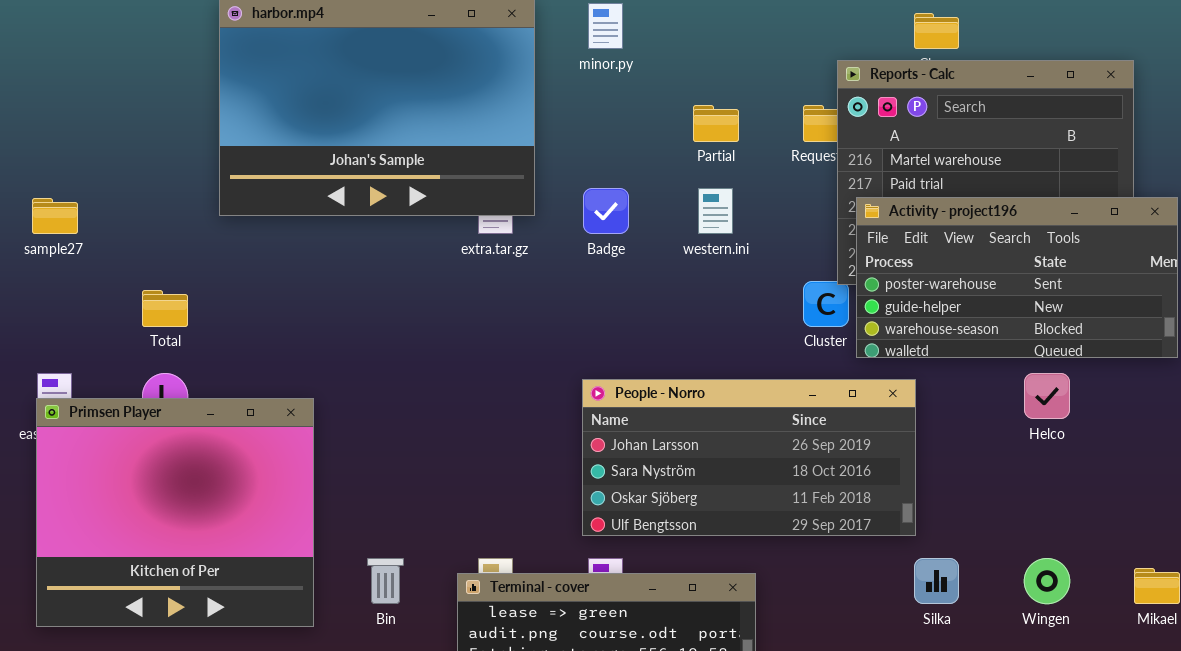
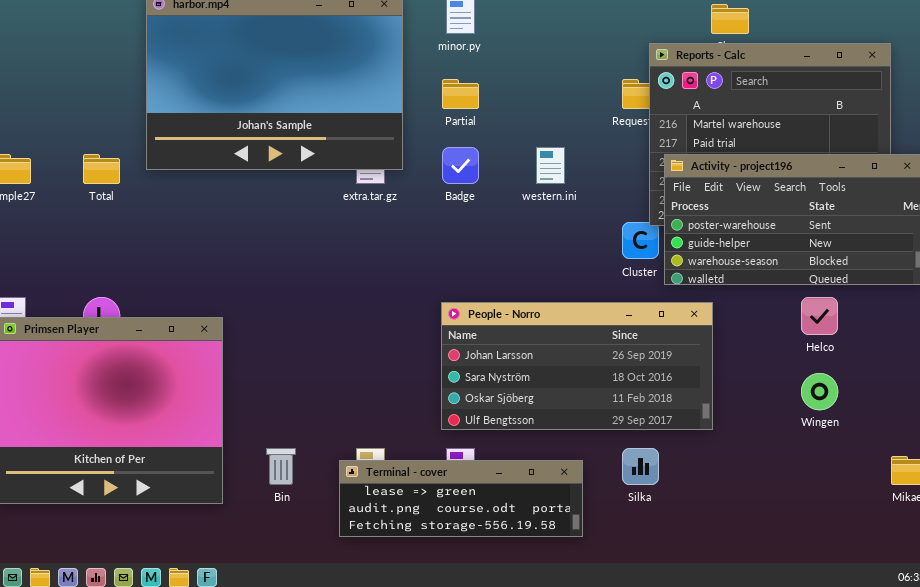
Partial: [693,105,739,142] -> [442,79,479,109], moved
Total: [142,290,188,327] -> [83,154,120,184], moved
Silka: [914,558,959,604] -> [622,448,659,485], moved
Wingen: [1024,558,1070,604] -> [801,373,838,410], moved

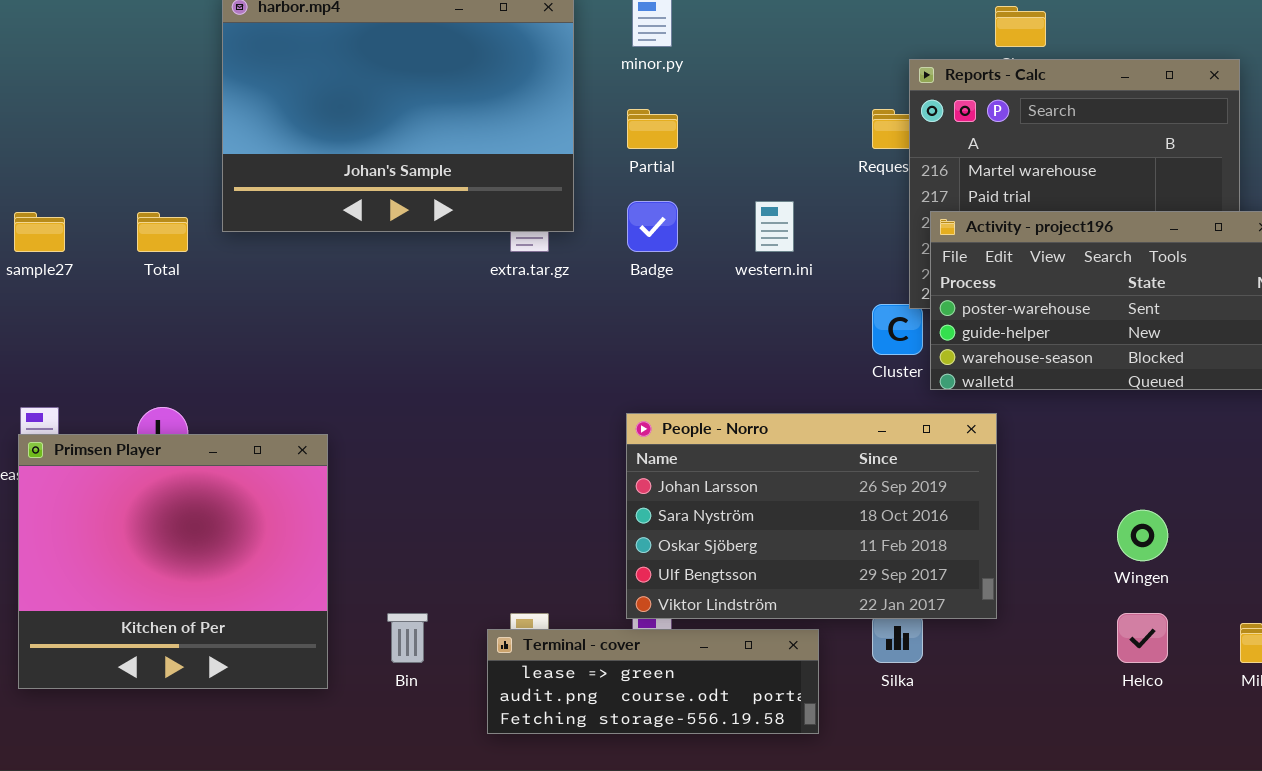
Helco: [801,297,838,335] -> [1117,613,1168,663], moved
People - Norro: [441,302,713,430] -> [626,413,997,619], resized

